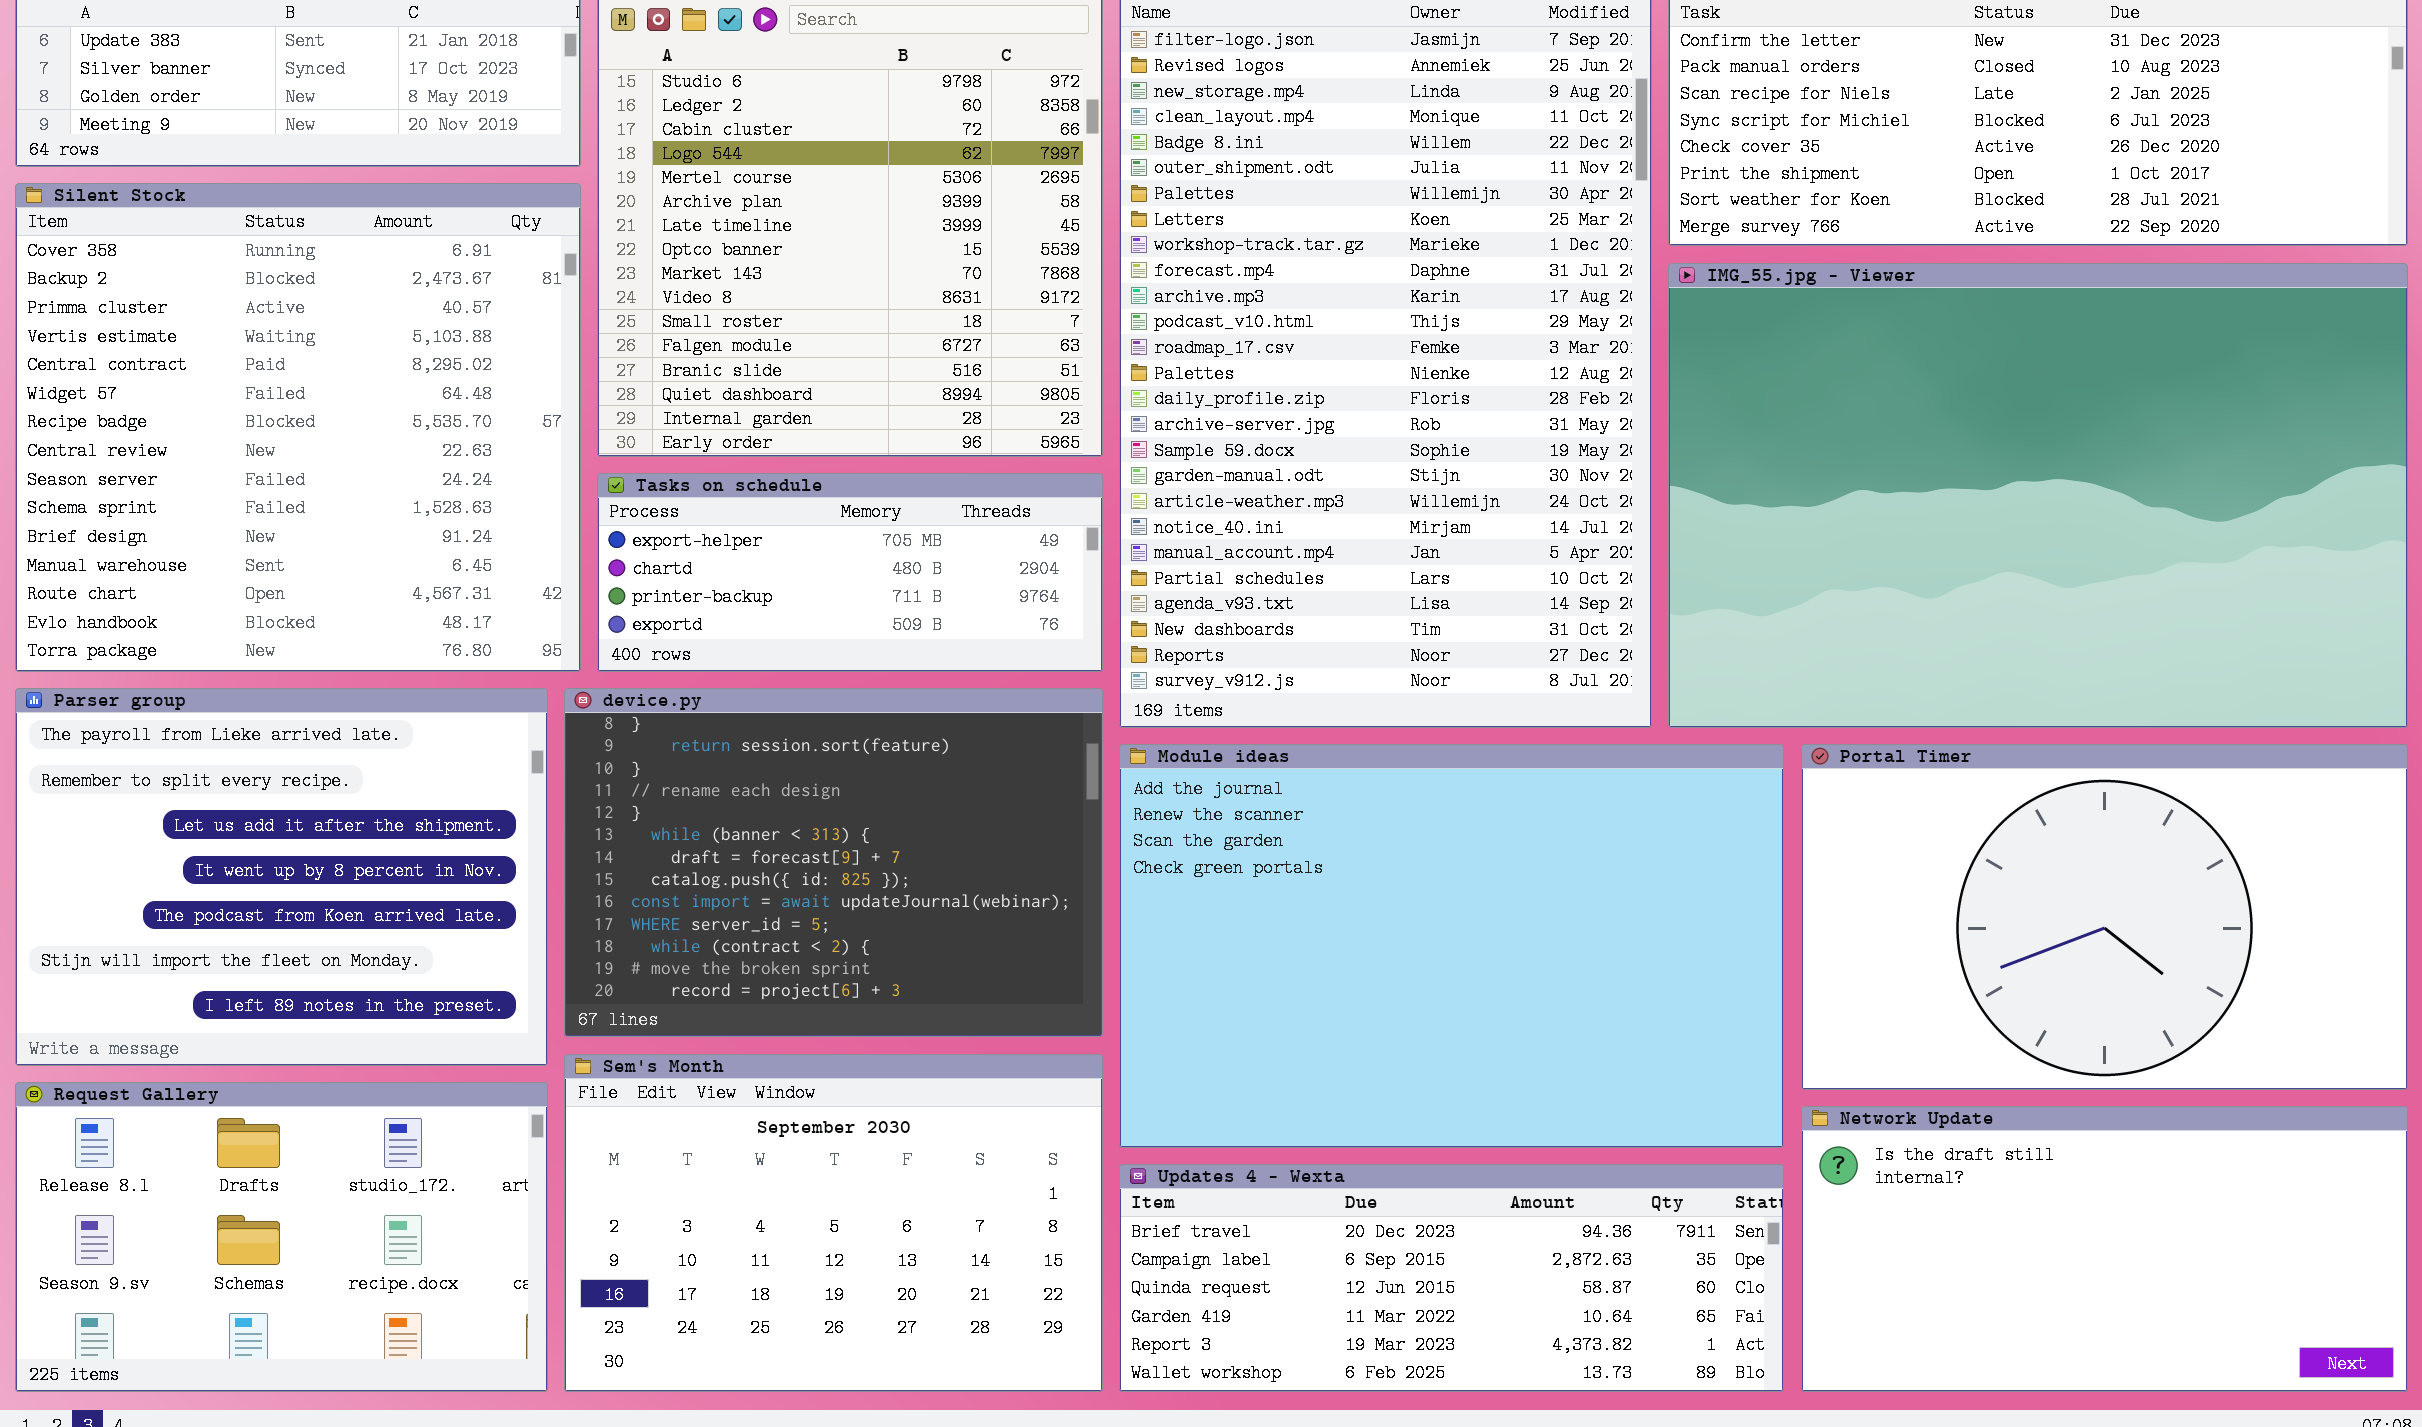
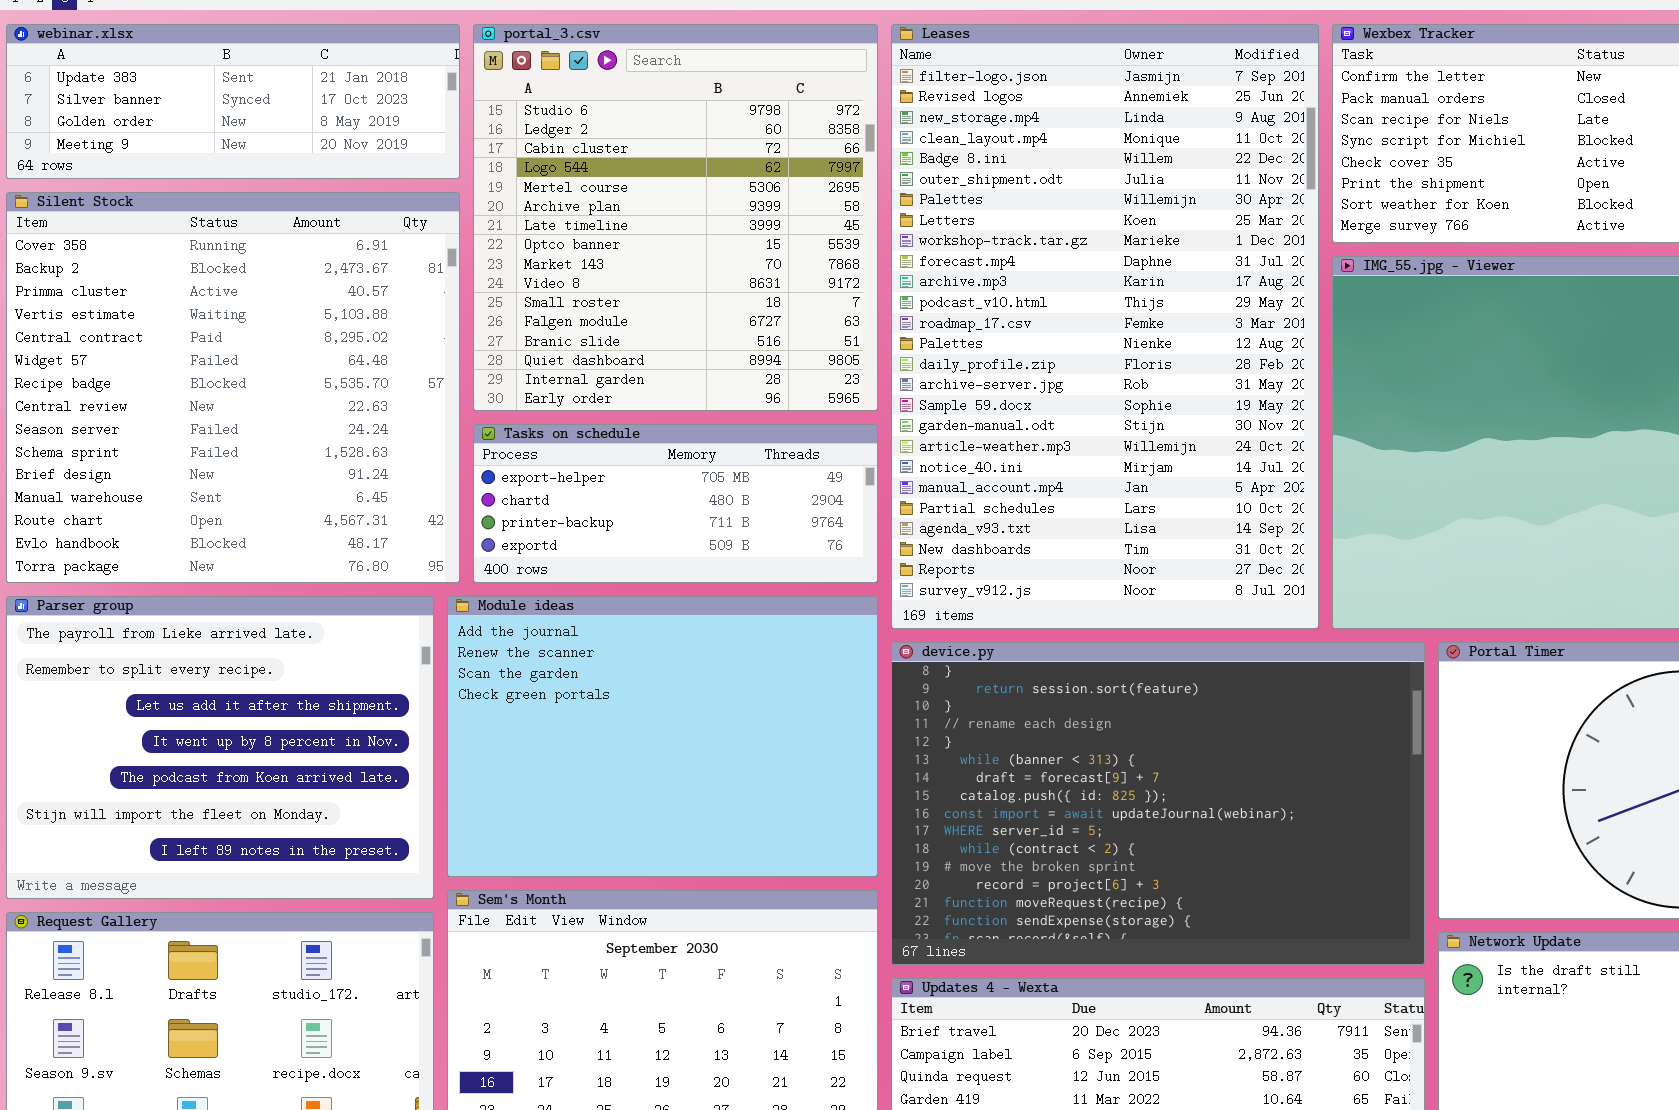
device.py: [564,688,1103,1037] -> [891,642,1425,965], moved, resized
Module ideas: [1119,744,1784,1148] -> [447,596,878,877], moved, resized

